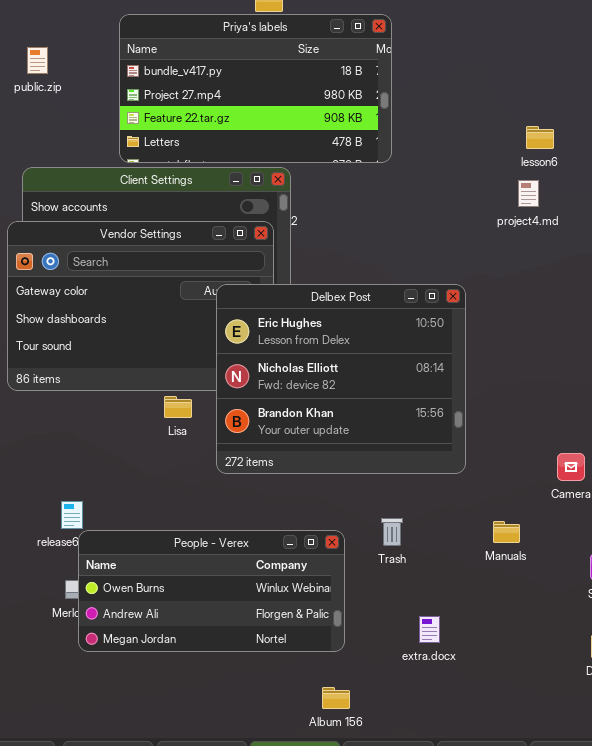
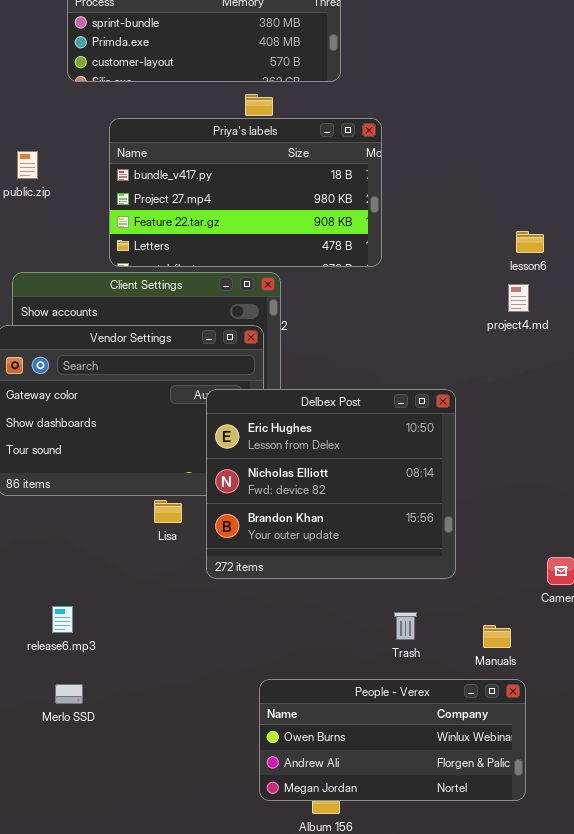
Trash: [381,518,403,546] -> [394,612,417,640], moved
People - Verex: [78,530,345,652] -> [259,679,526,801], moved

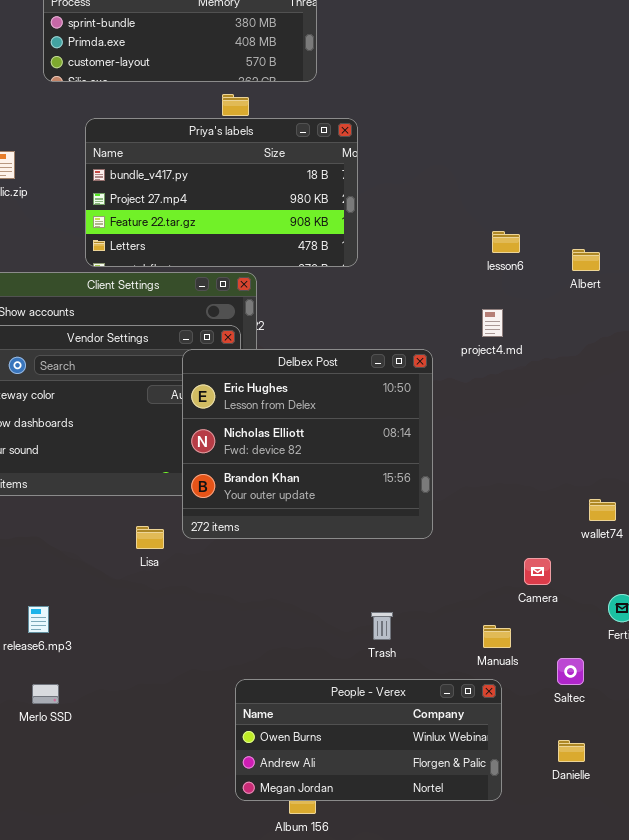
project4.md: [508,284,529,312] -> [482,309,503,337], moved
Delbex Post: [206,389,456,579] -> [182,349,433,539], moved
Lisa: [154,500,182,523] -> [136,526,164,549], moved
Manuals: [483,625,511,648] -> [483,625,511,648], moved

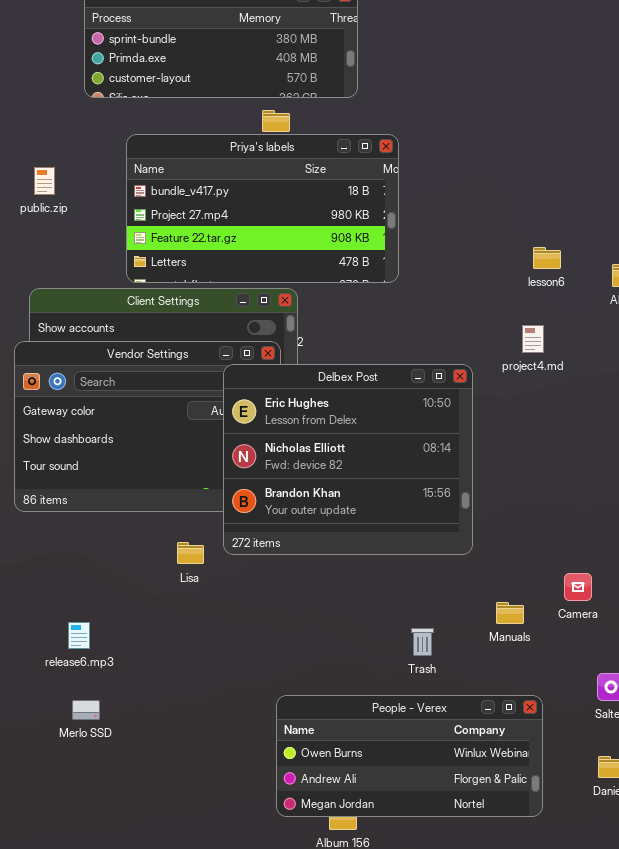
Manuals: [483,625,511,648] -> [496,602,524,624], moved

